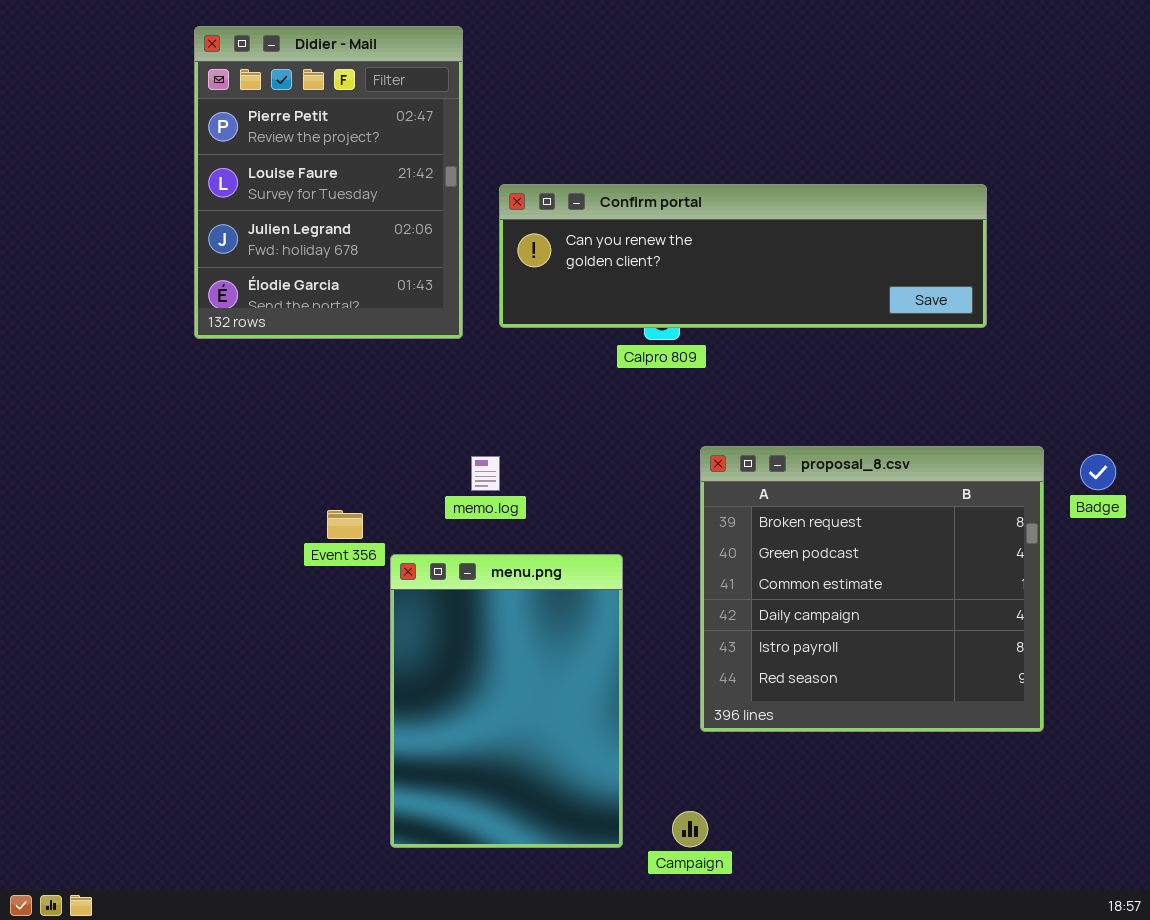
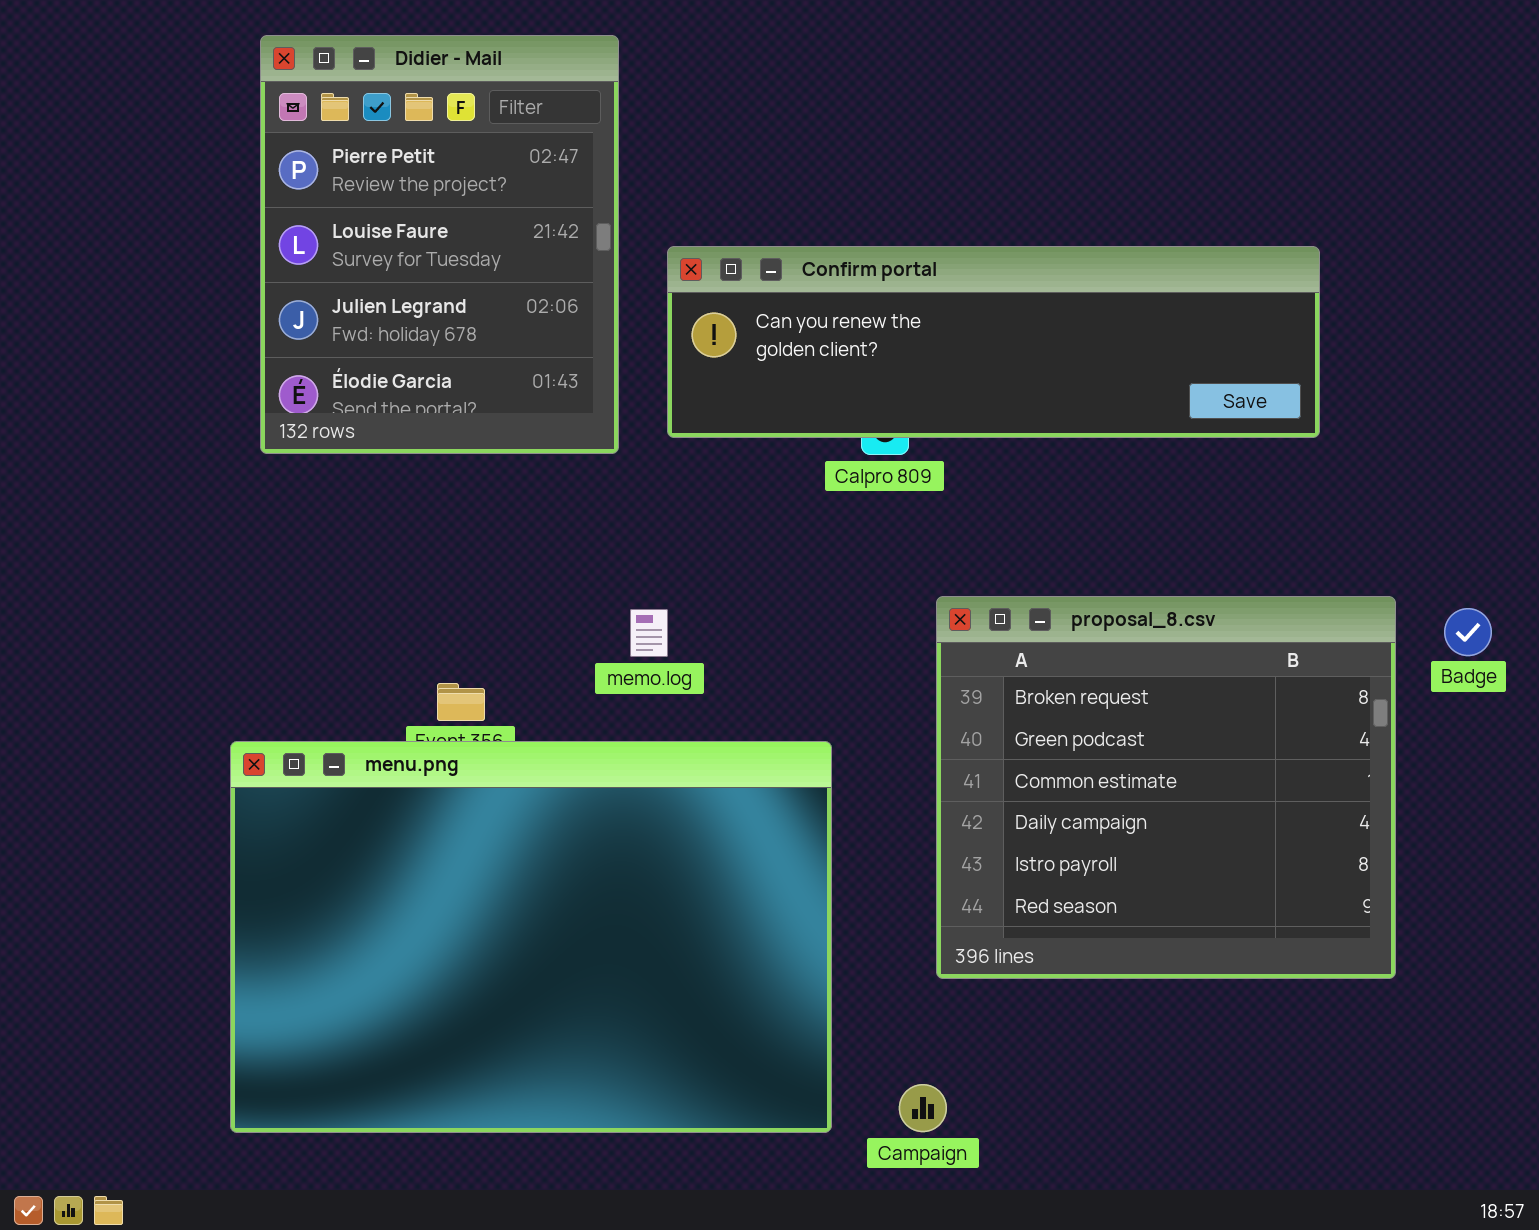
menu.png: [390,554,623,848] -> [230,741,832,1133], resized

